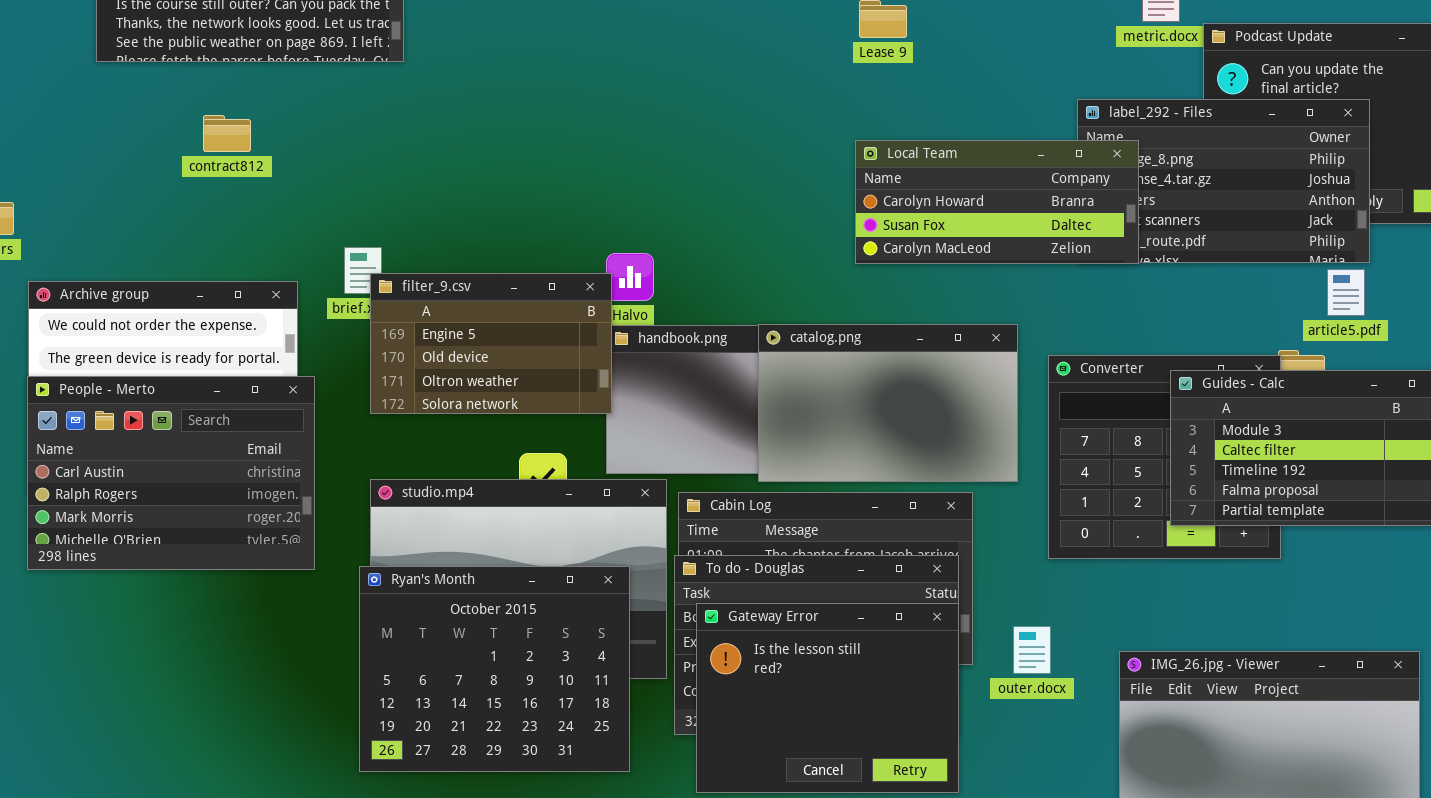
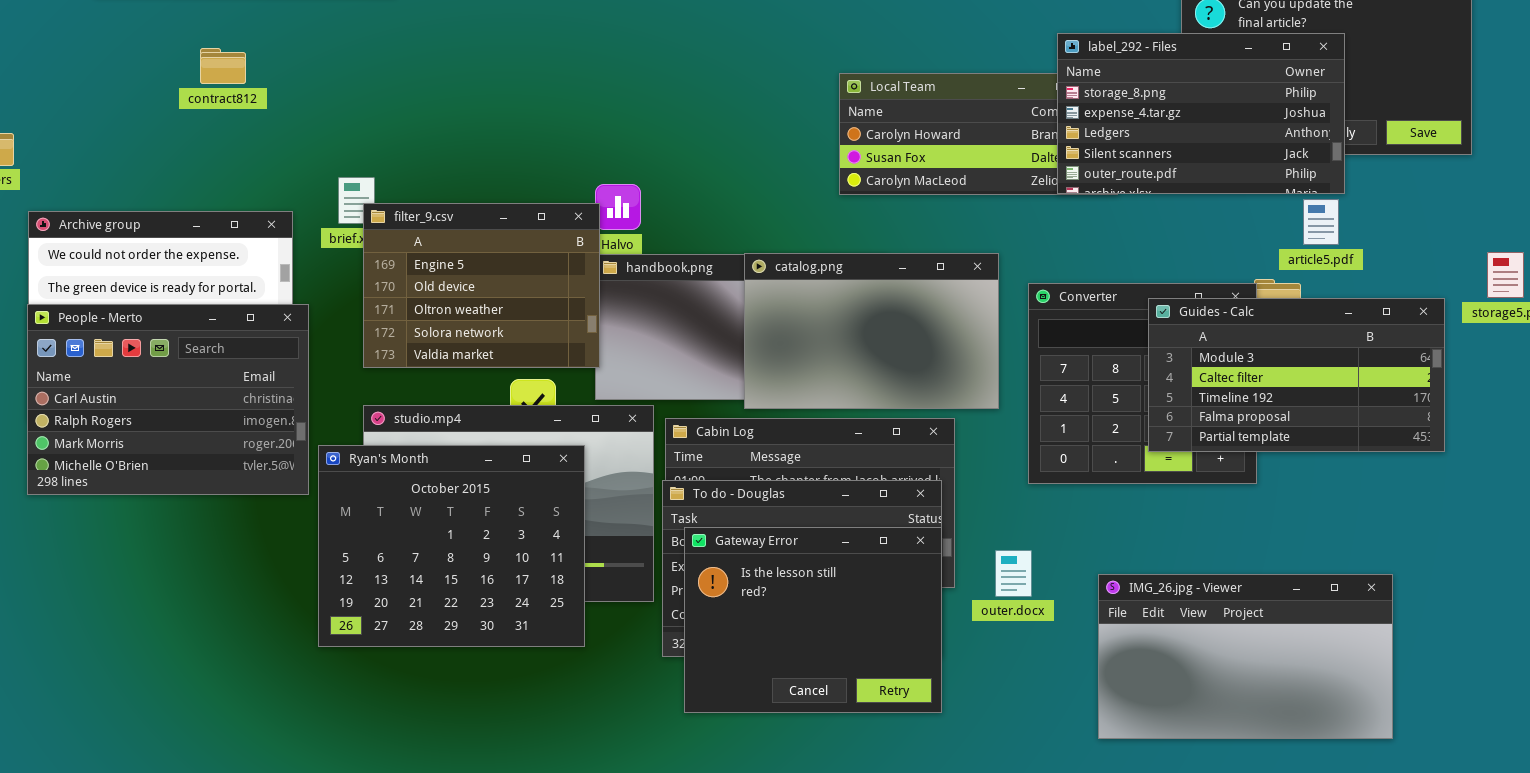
label_292 - Files: [1077,99,1370,263] -> [1057,33,1345,194], raised
filter_9.csv: [370,273,612,414] -> [363,203,600,368], resized
Ryan's Month: [359,566,630,772] -> [318,445,585,647], moved

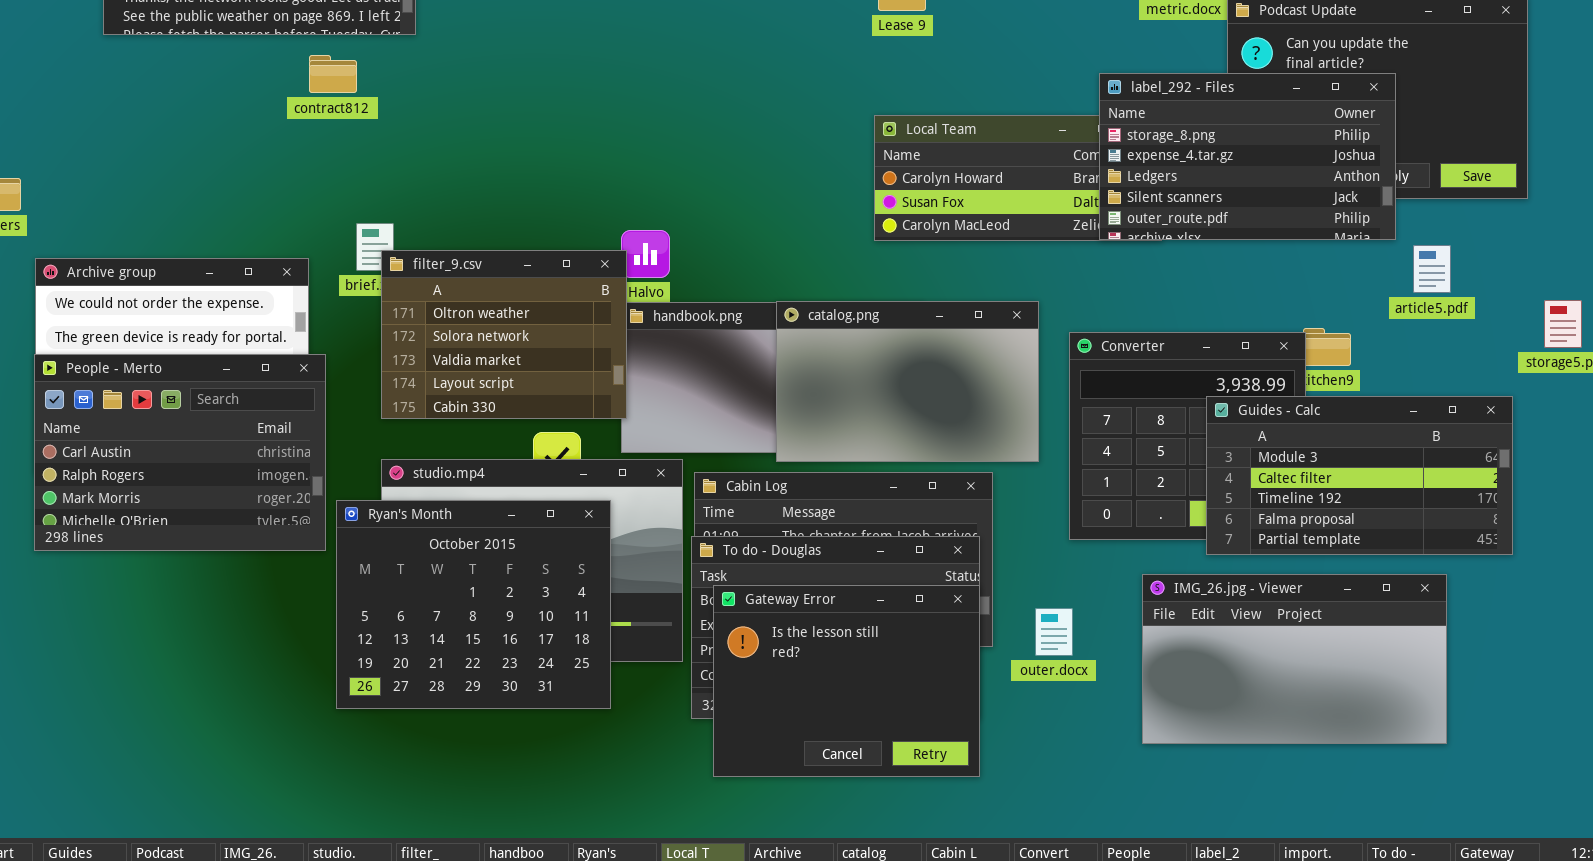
contract812: [200,48,246,84] -> [309,55,357,93], moved
article5.pdf: [1303,199,1339,245] -> [1413,245,1451,293], moved
filter_9.csv: [363,203,600,368] -> [381,250,627,419], scrolled down 2 rows
Guides - Calc: [1148,298,1445,452] -> [1206,396,1513,555], moved
IMG_26.jpg - Viewer: [1098,574,1393,739] -> [1142,574,1447,744], moved

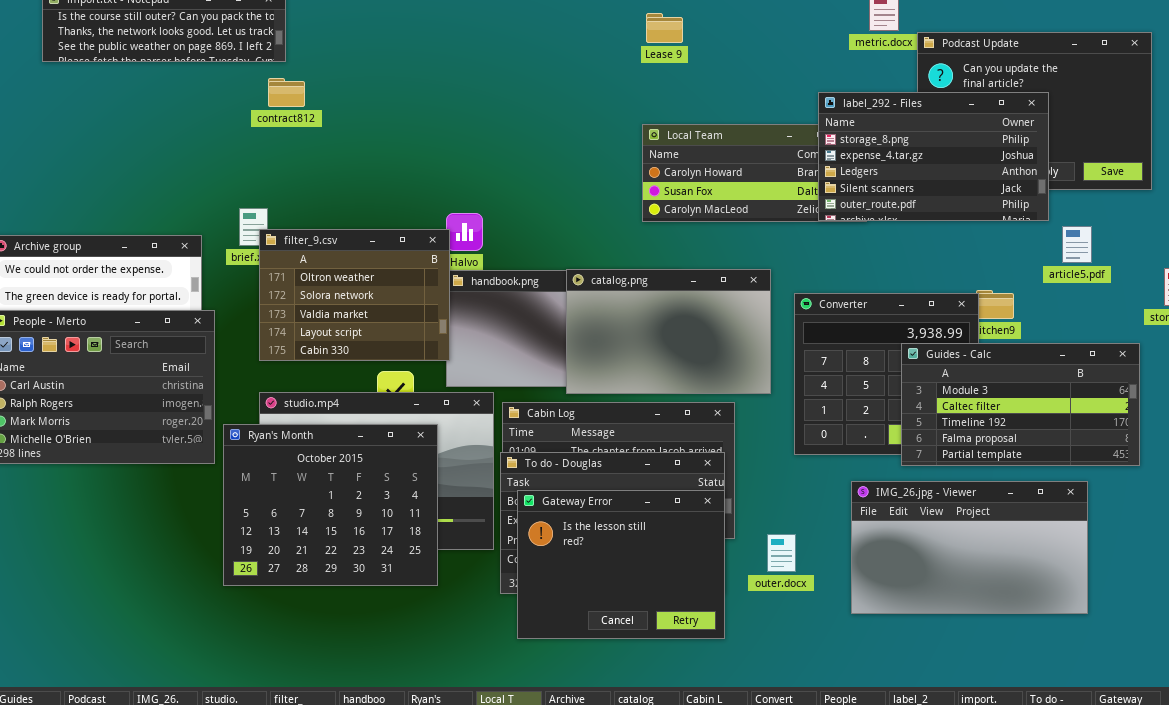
contract812: [309,55,357,93] -> [268,78,305,107], moved
outer.docx: [1035,608,1073,656] -> [767,534,796,572], moved

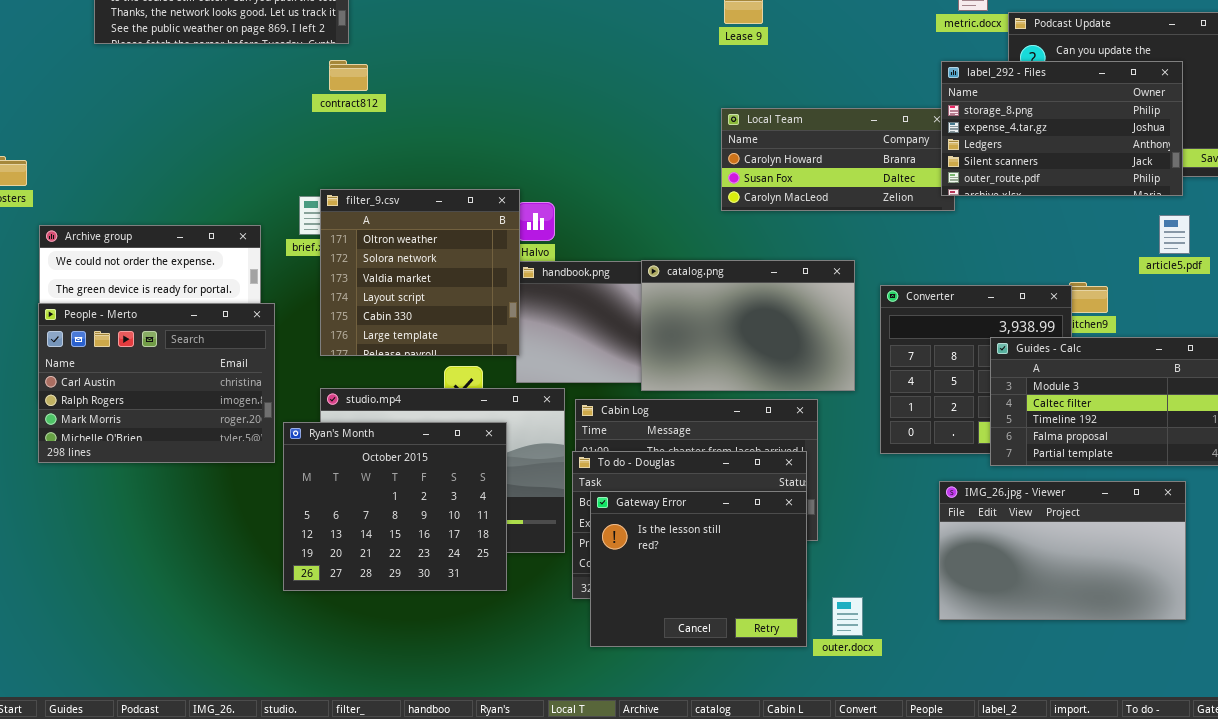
label_292 - Files: [818,92,1049,221] -> [941,61,1183,196], moved
filter_9.csv: [259,229,450,361] -> [320,189,520,356], resized
outer.docx: [767,534,796,572] -> [832,597,863,636], moved

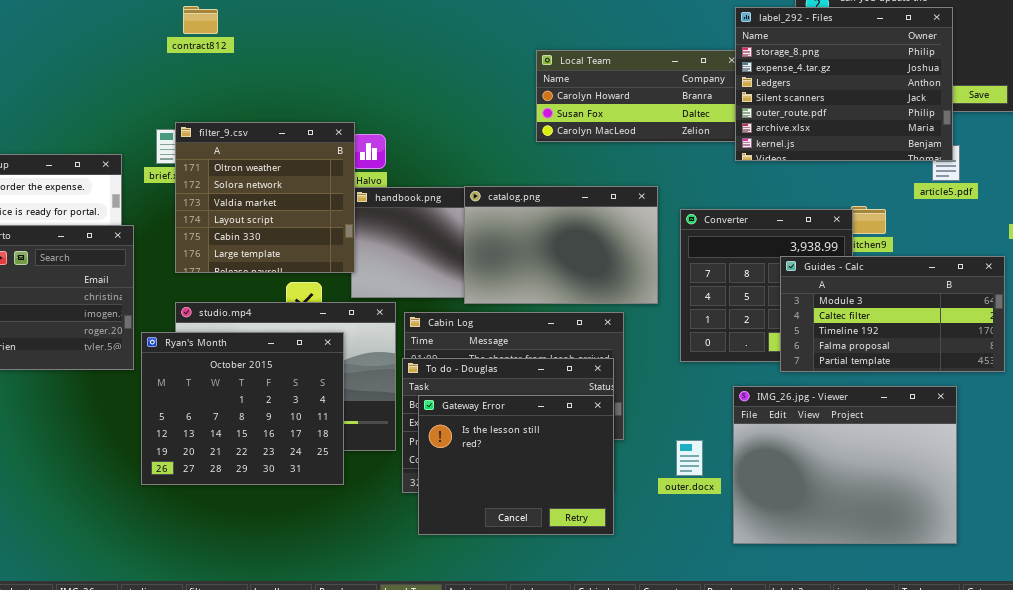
label_292 - Files: [941,61,1183,196] -> [735,7,953,161], resized
IMG_26.jpg - Viewer: [939,481,1186,620] -> [733,386,957,544], resized
outer.docx: [832,597,863,636] -> [676,440,703,476], moved

